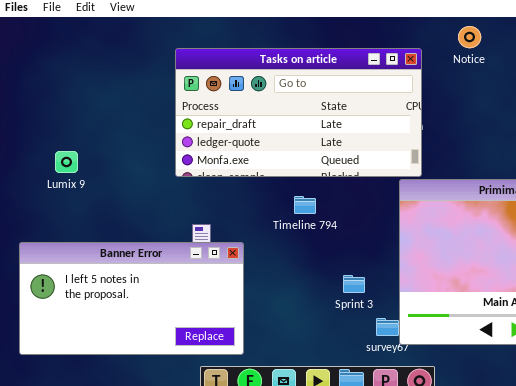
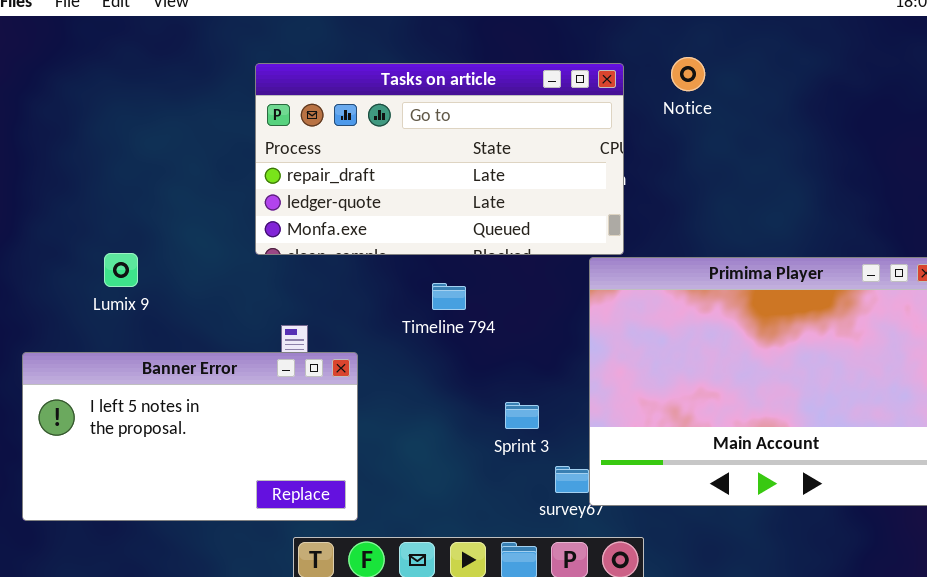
Notice: [458,26,481,48] -> [671,57,705,91], moved
Lumix 9: [55,151,78,173] -> [104,253,138,287], moved

